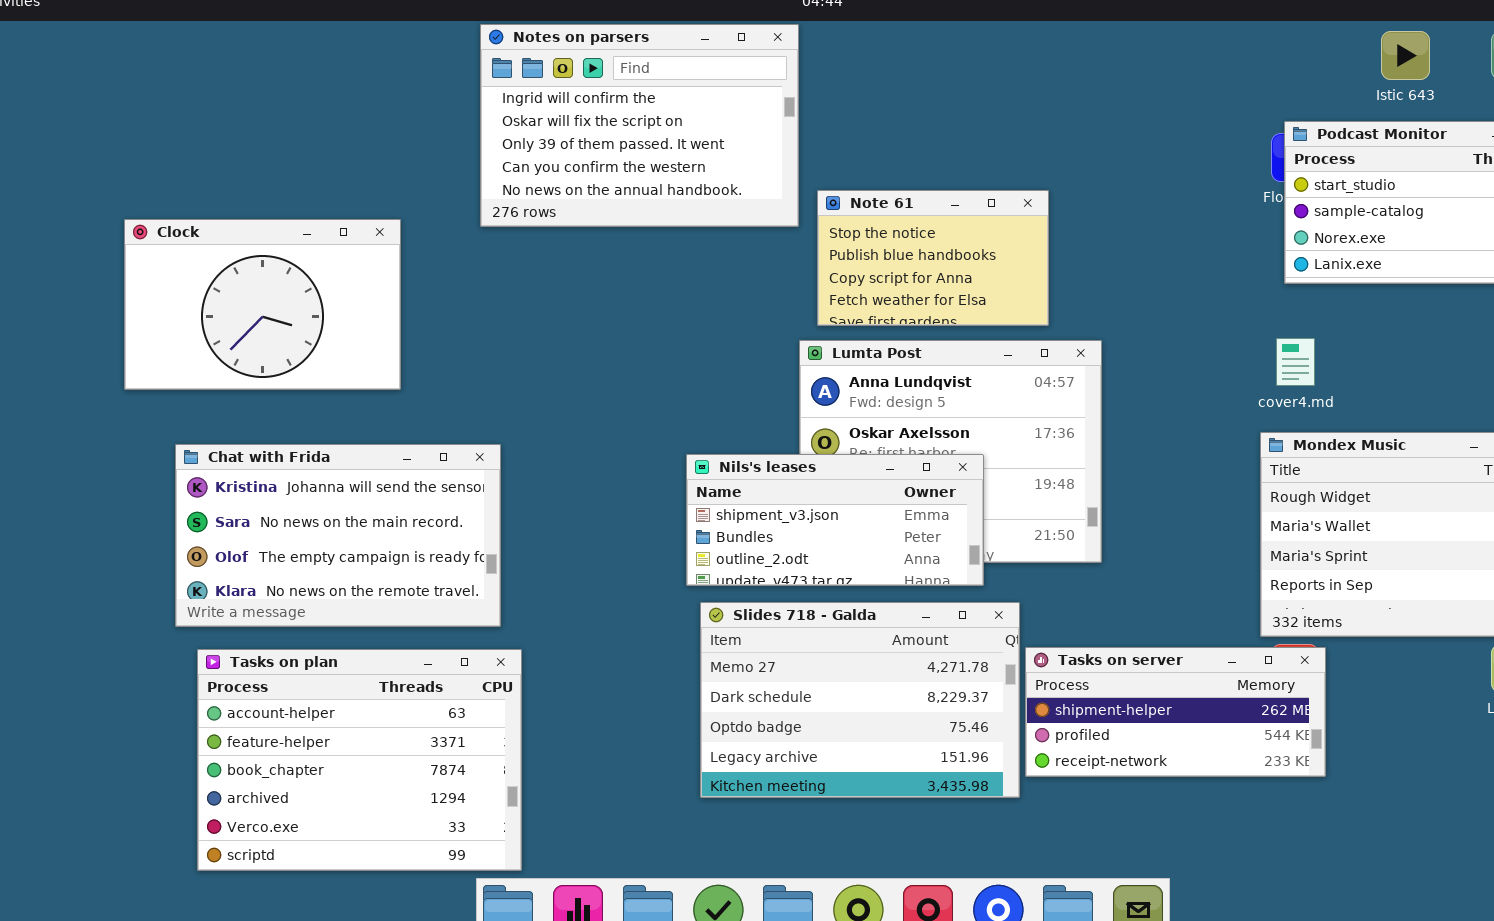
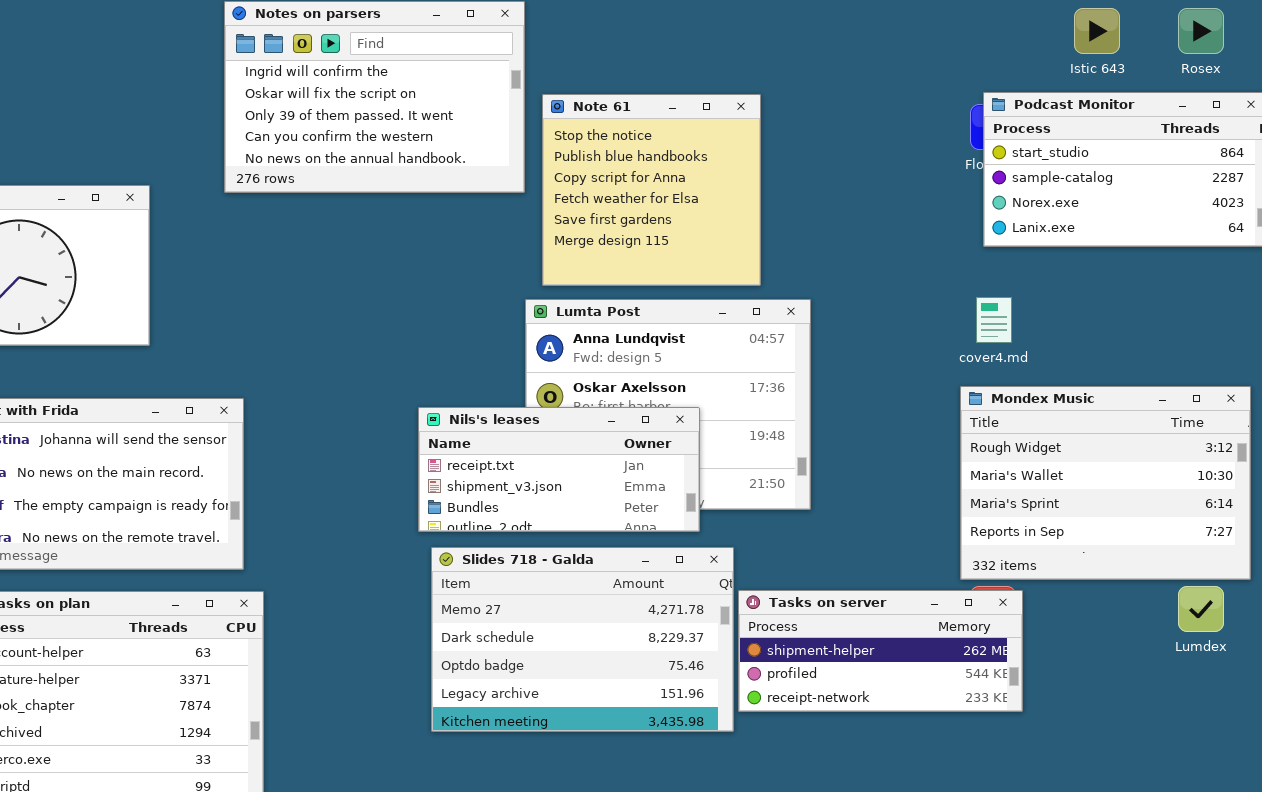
Note 61: [817,190,1049,326] -> [542,94,761,286], resized
Nils's leases: [686,454,984,586] -> [418,407,700,532], scrolled up 1 row

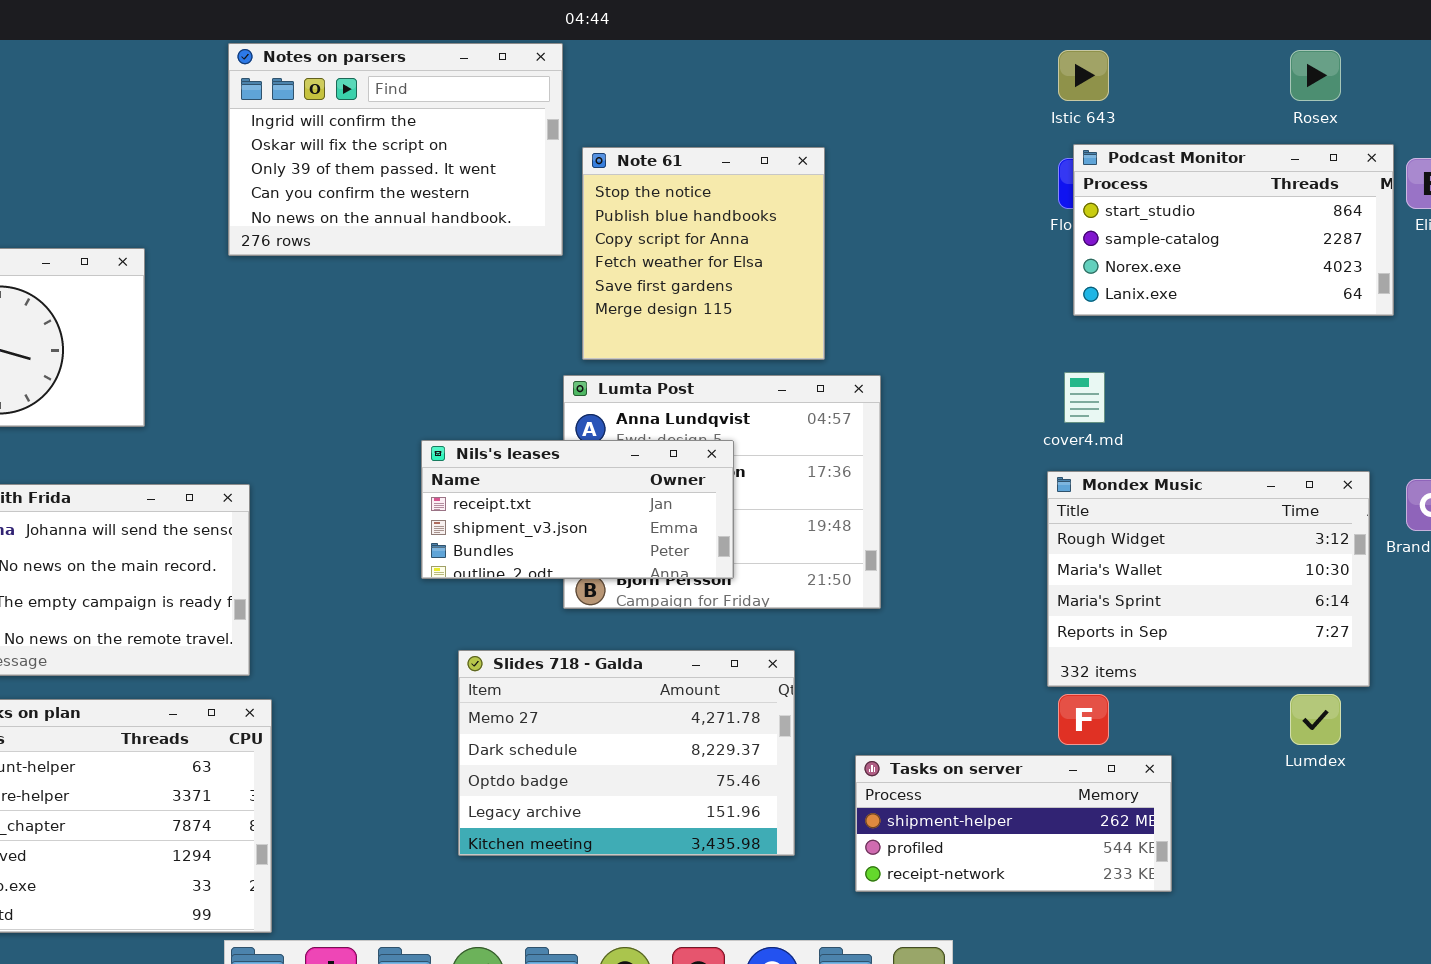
Istic 643: [1074,8,1120,54] -> [1058,50,1109,101], moved
Nils's leases: [418,407,700,532] -> [421,440,734,579], moved
Tasks on server: [738,590,1023,712] -> [855,755,1172,892], moved

